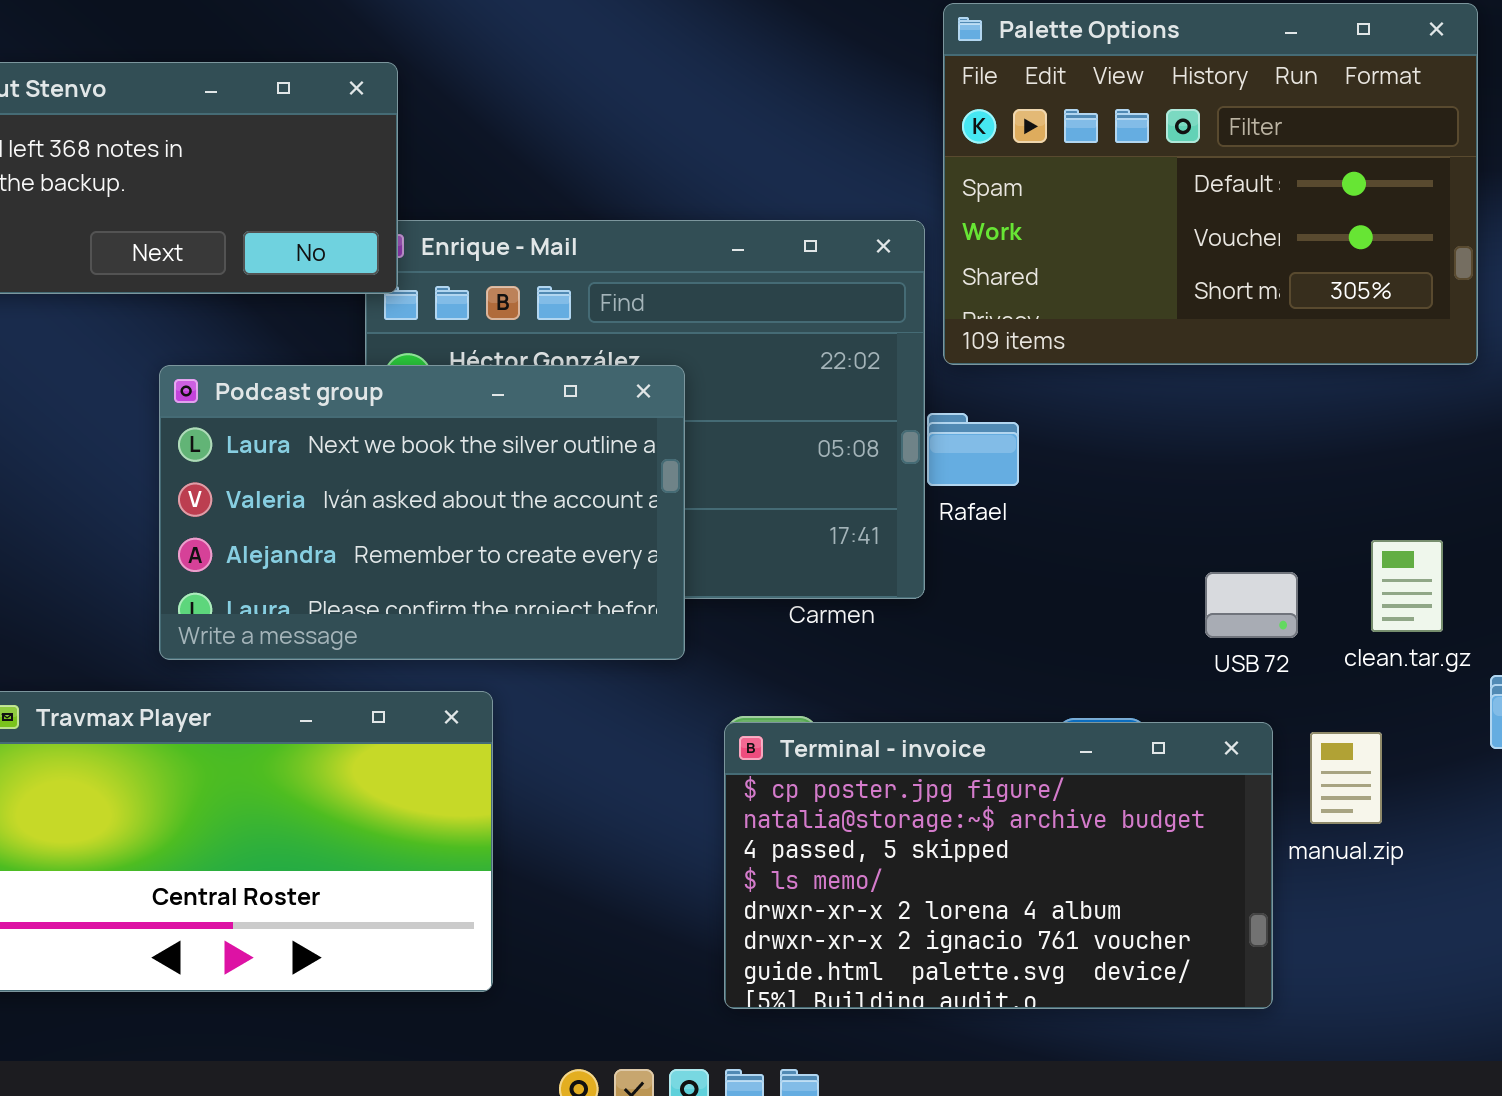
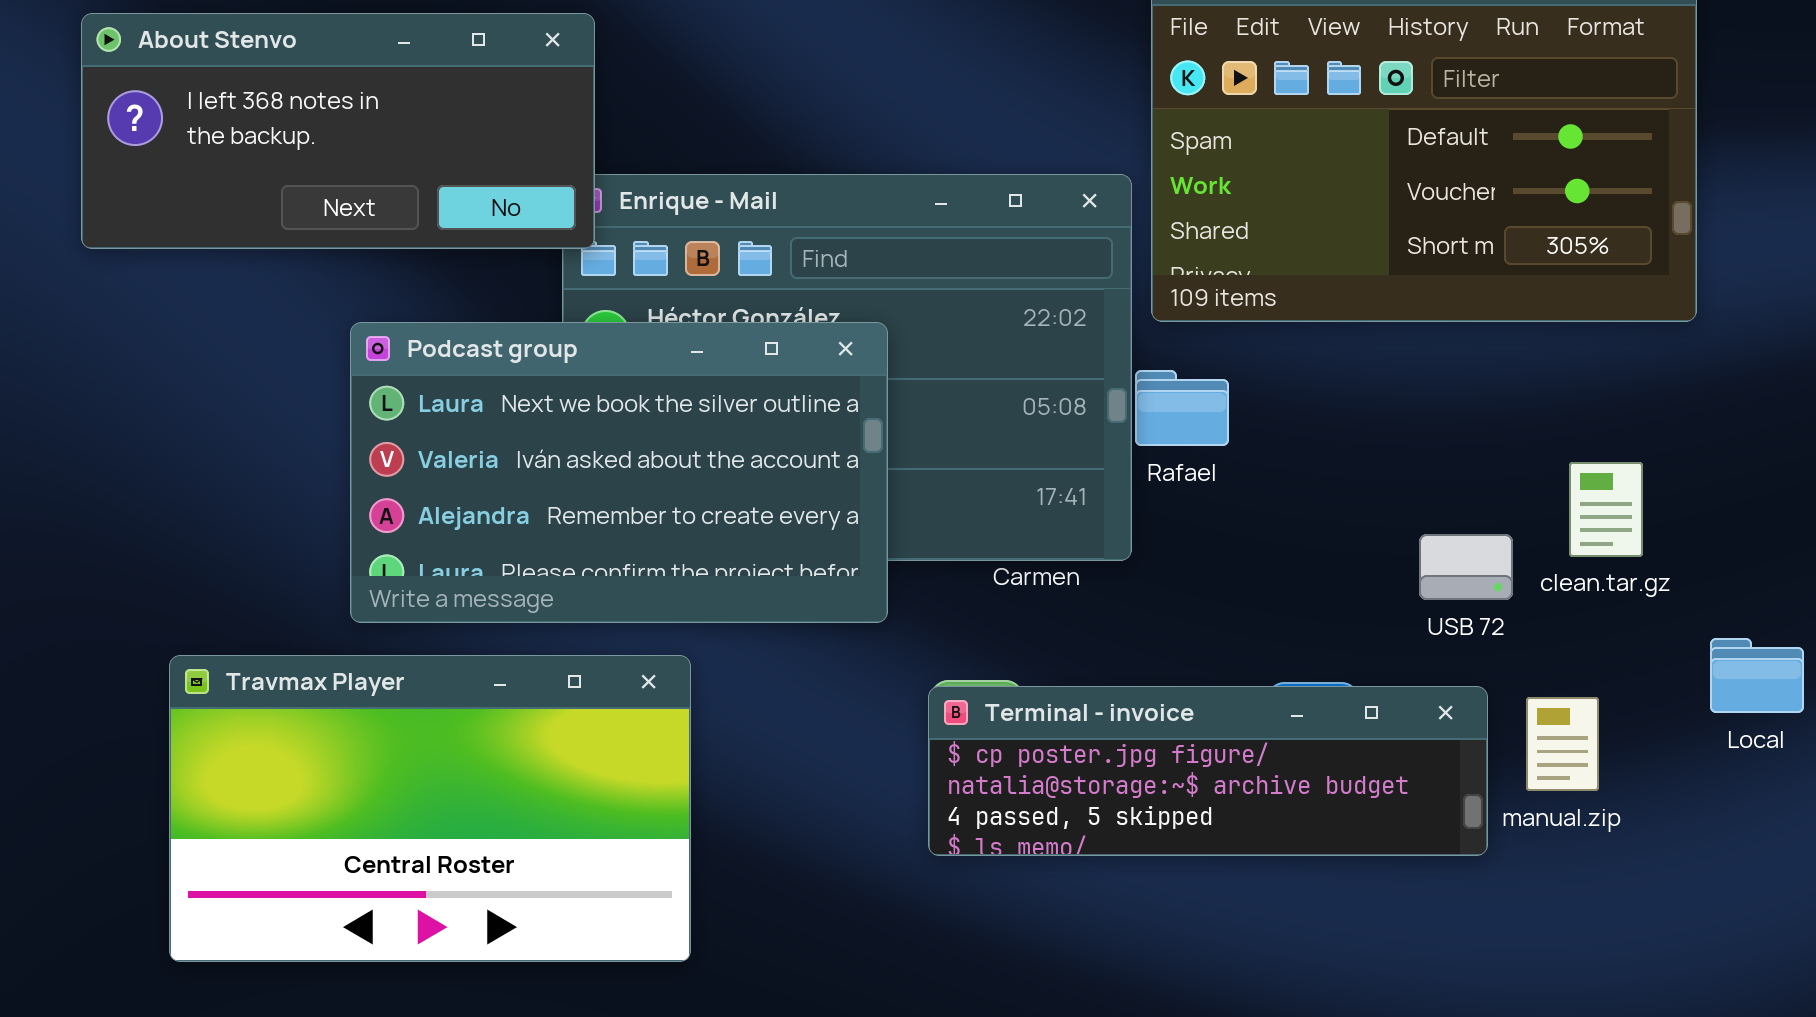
clean.tar.gz: [1371,540,1443,632] -> [1569,462,1643,557], moved
Terminal - invoice: [724,722,1273,1009] -> [928,686,1488,856], resized

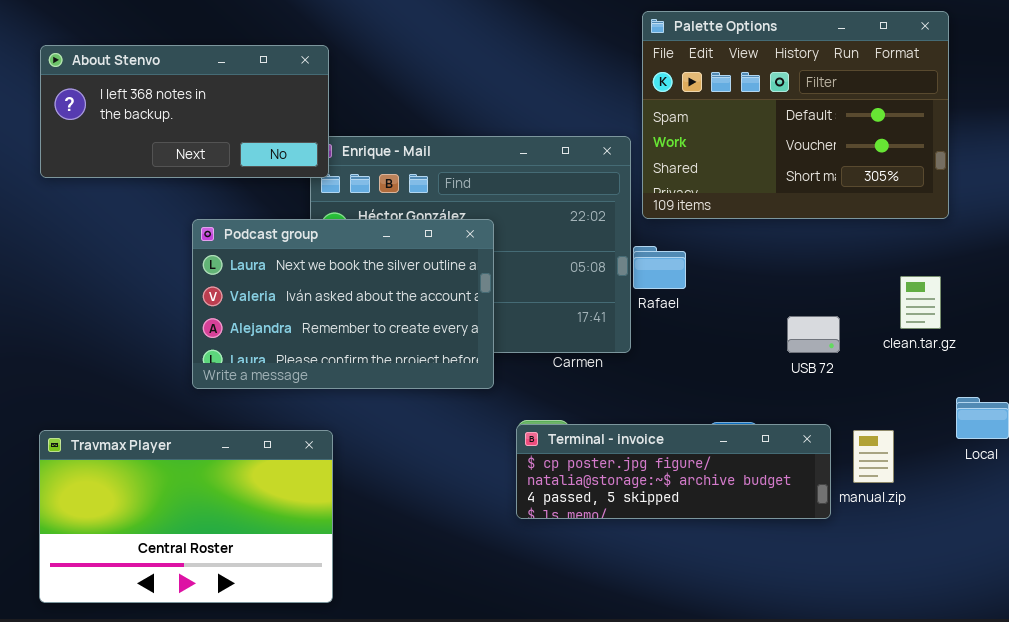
clean.tar.gz: [1569,462,1643,557] -> [900,276,941,329], moved
USB 72: [1419,534,1513,600] -> [787,316,840,353], moved
Travmax Player: [169,655,691,962] -> [39,430,333,603], moved

